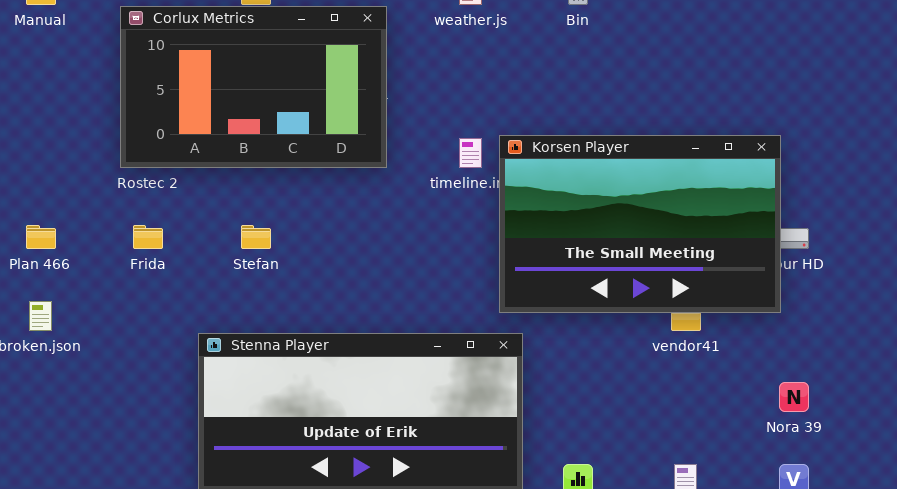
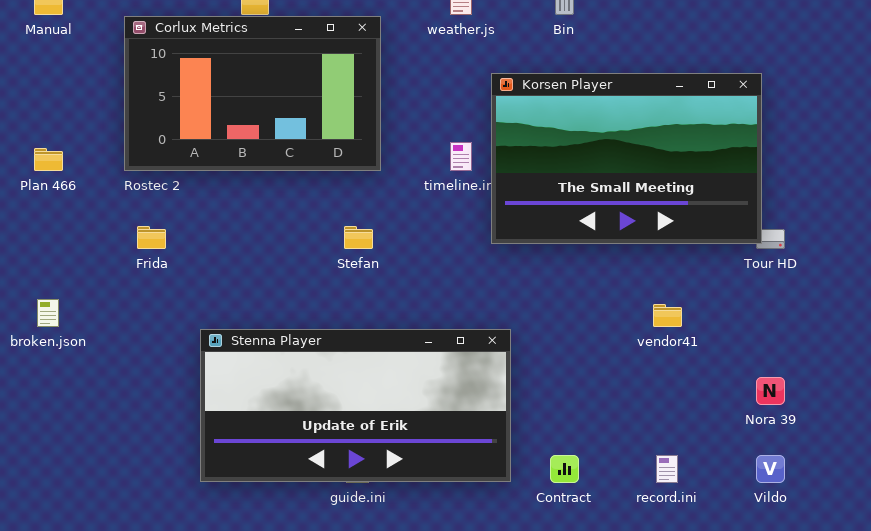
Korsen Player: [499,135,781,313] -> [491,73,762,244], moved
Plan 466: [26,225,56,249] -> [34,148,63,171], moved
Stefan: [241,225,271,249] -> [344,226,373,249], moved

